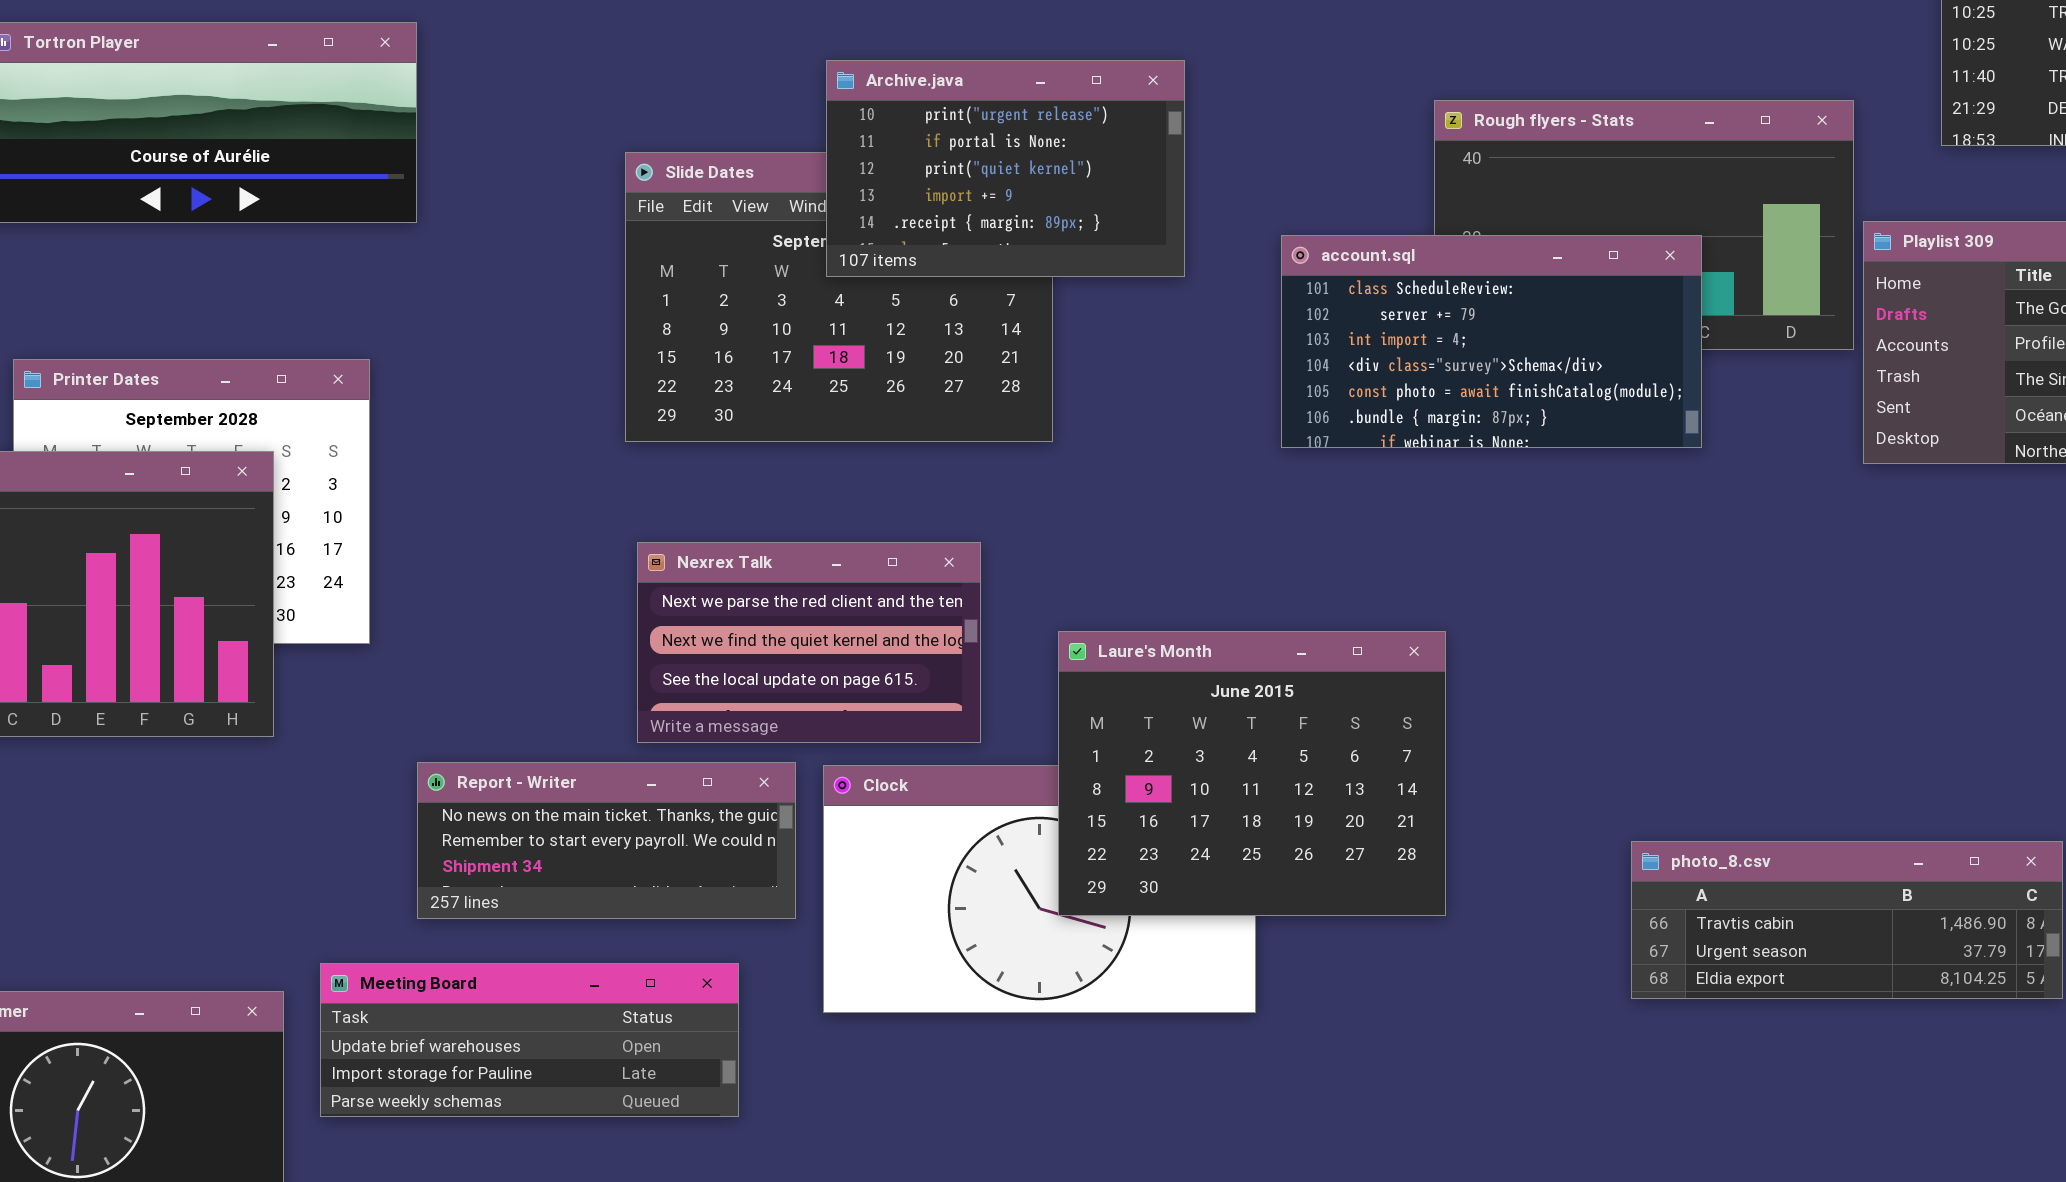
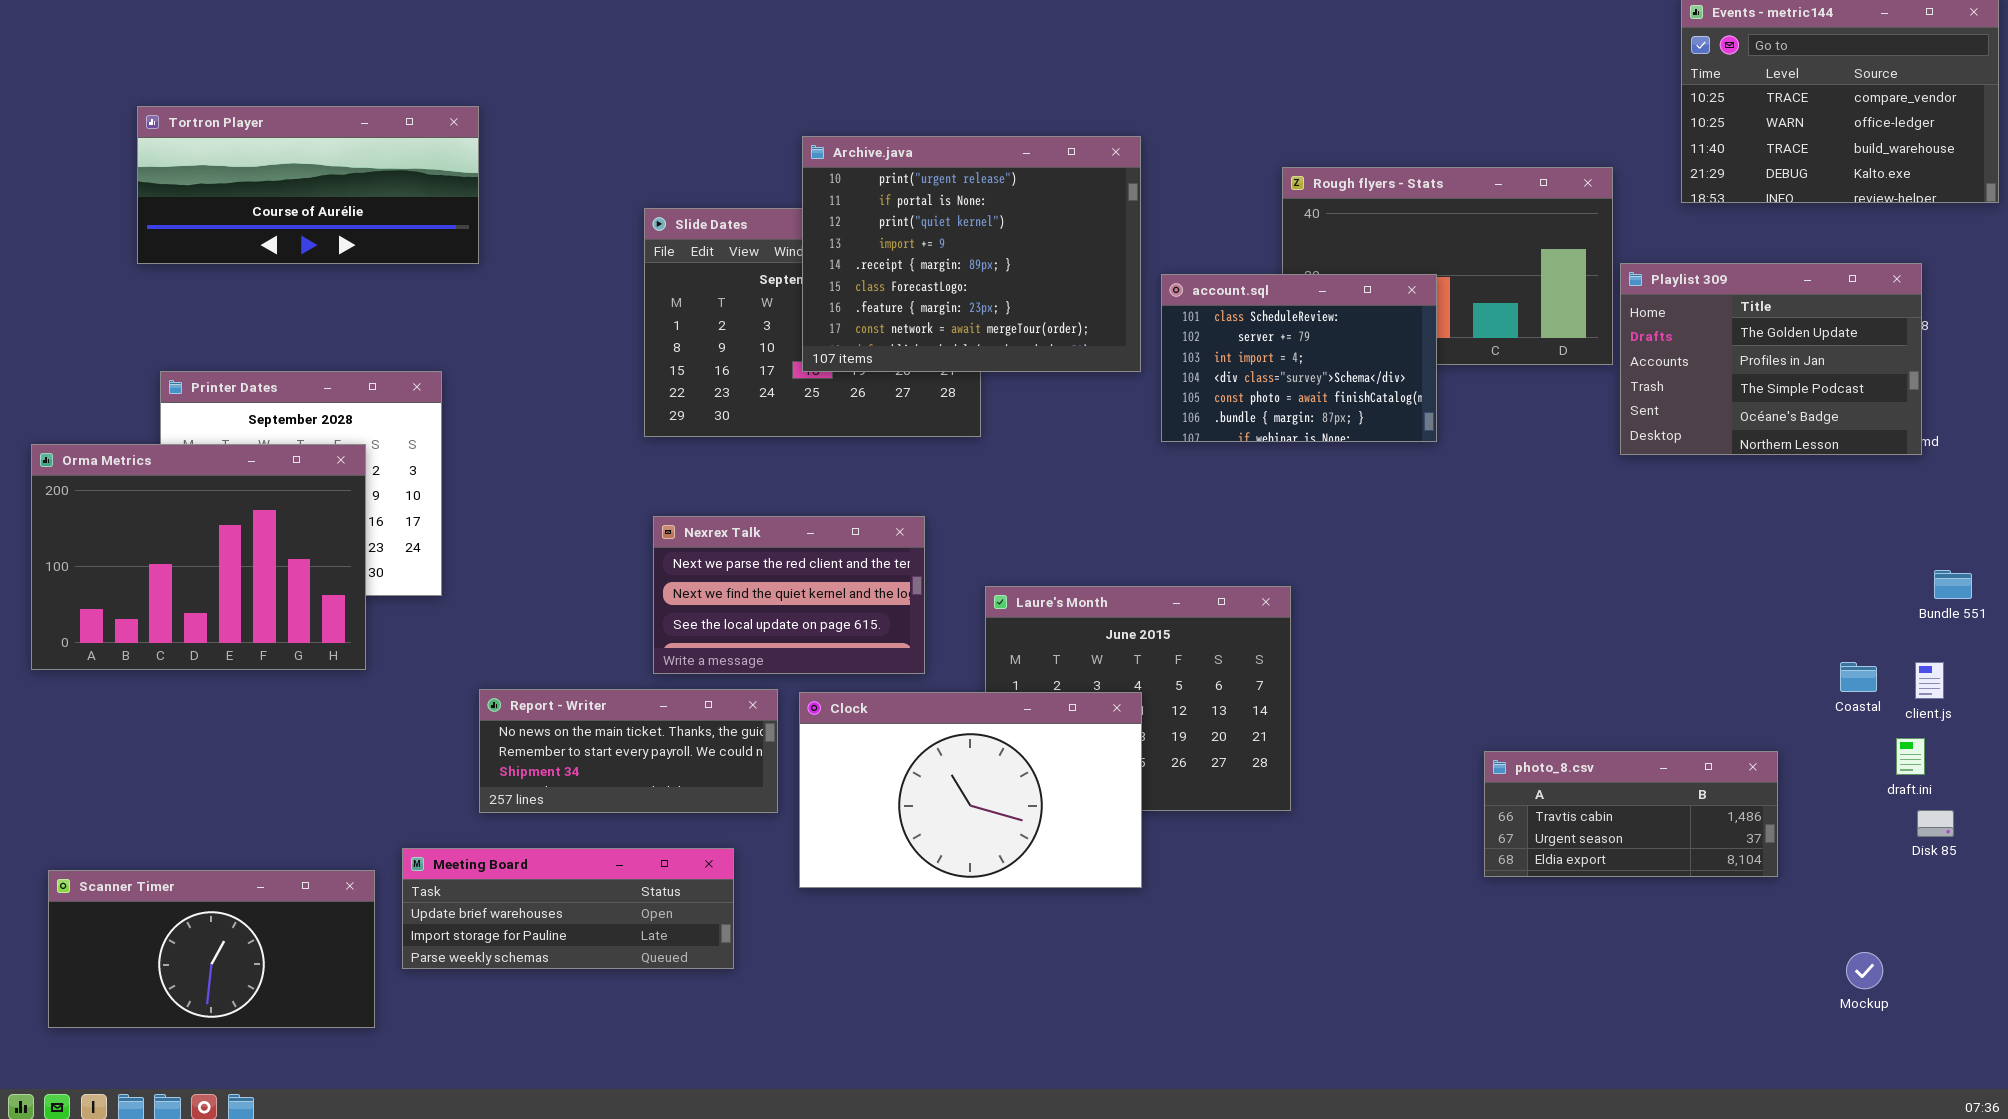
Archive.java: [826,60,1185,277] -> [802,136,1141,372], resized
account.sql: [1281,235,1702,448] -> [1161,274,1437,442], resized
Clock: [823,765,1256,1013] -> [799,692,1142,888], raised
photo_8.csv: [1631,841,2063,999] -> [1484,751,1778,877], resized

